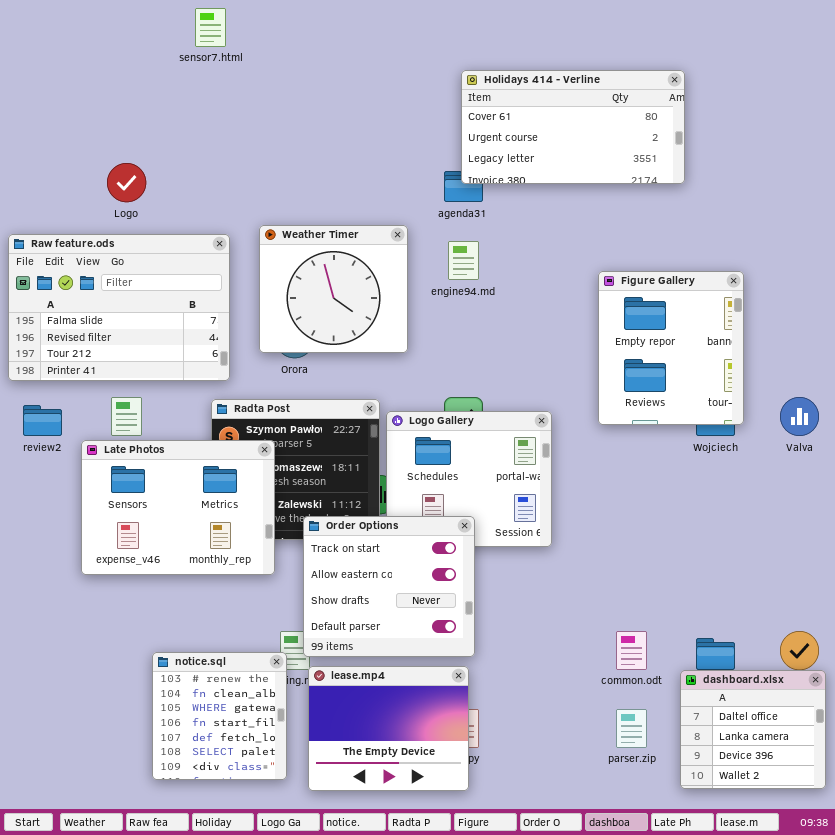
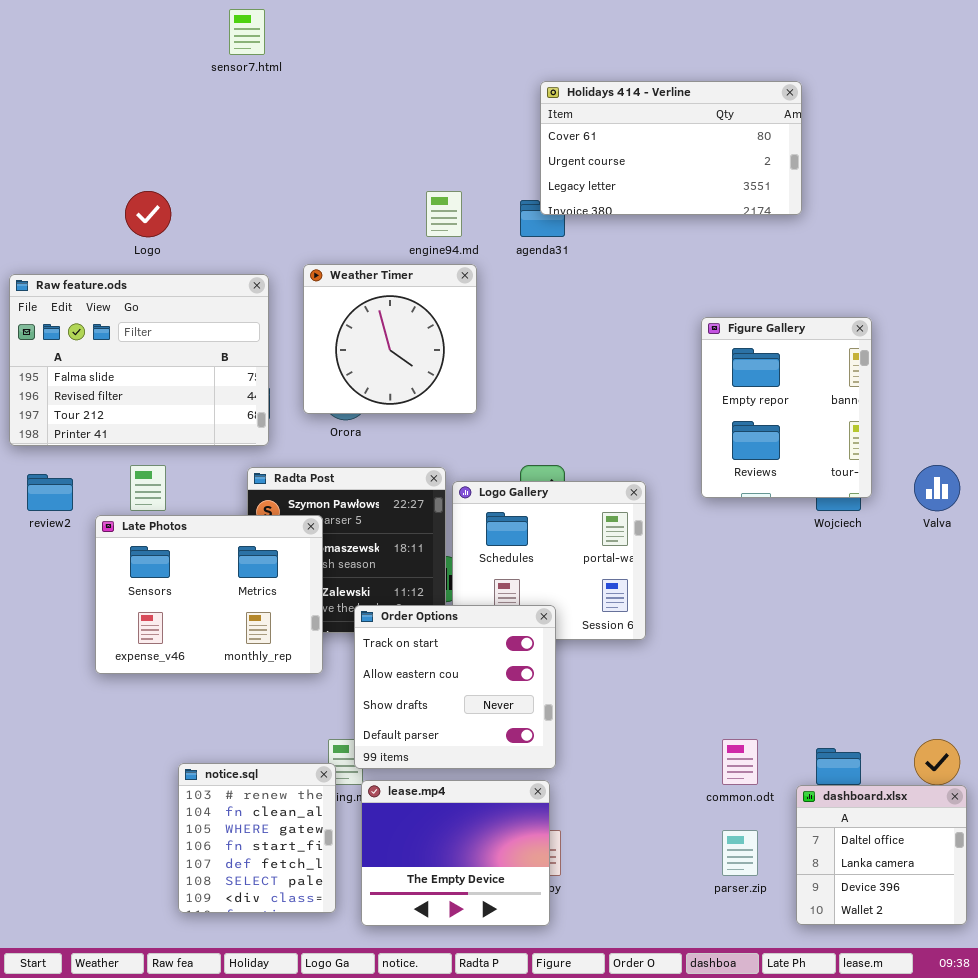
engine94.md: [448,241,479,280] -> [426,191,462,237], moved

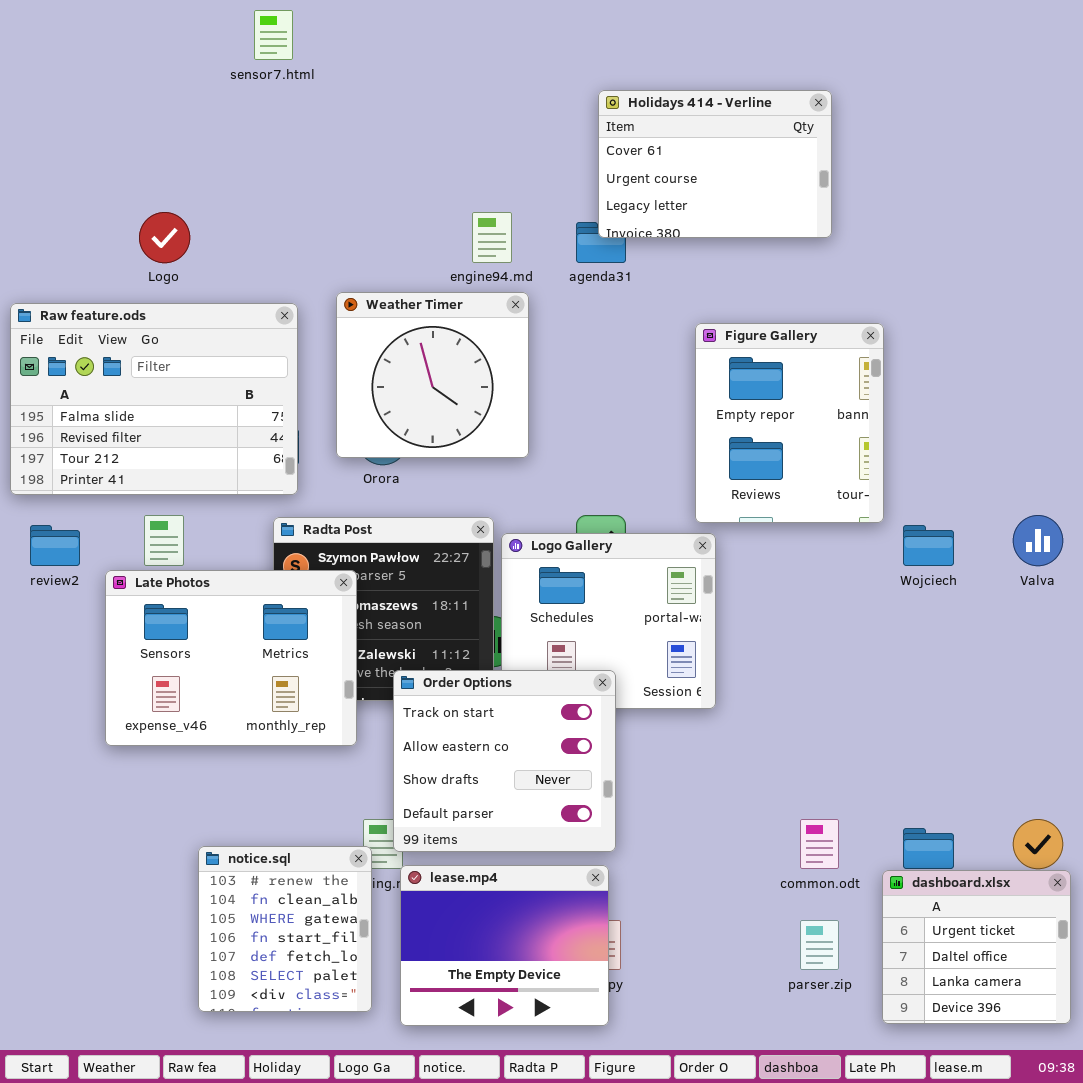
Holidays 414 - Verline: [540,81,802,215] -> [598,90,832,238], resized
Figure Gallery: [701,317,872,498] -> [695,323,884,523], moved
dashboard.xlsx: [796,785,967,925] -> [882,870,1071,1024], scrolled up 1 row

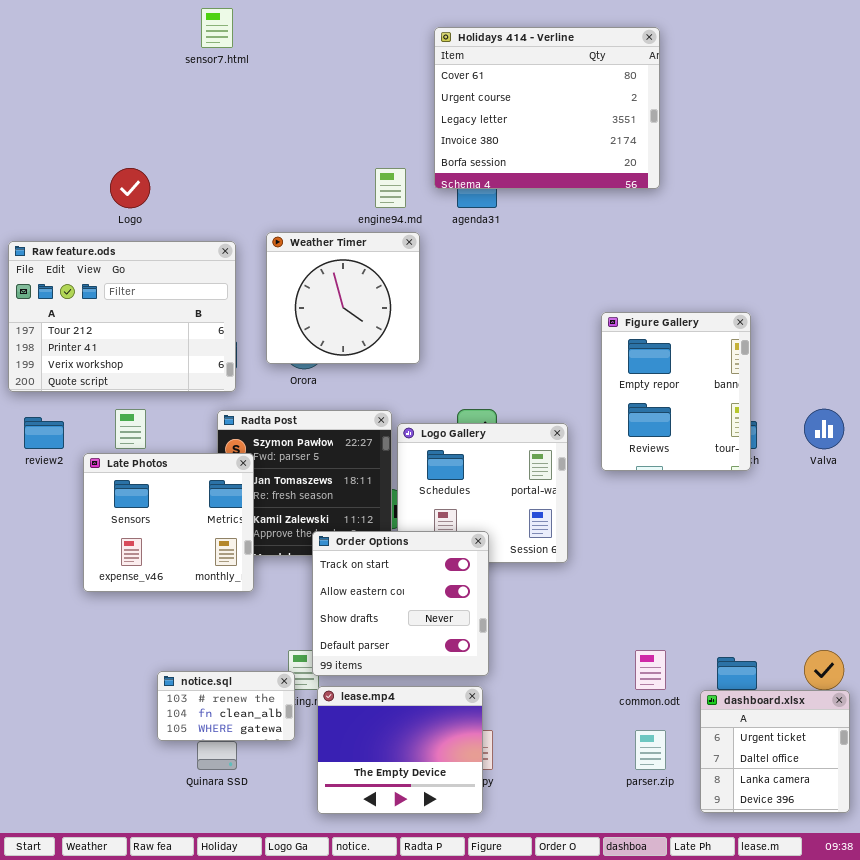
Holidays 414 - Verline: [598,90,832,238] -> [434,27,660,189], resized
Raw feature.ods: [10,303,298,495] -> [8,241,236,392], scrolled down 2 rows
Figure Gallery: [695,323,884,523] -> [601,312,751,471], moved
Late Photos: [105,570,357,746] -> [83,453,254,592], resized
notice.sql: [198,846,372,1012] -> [157,671,295,741], resized

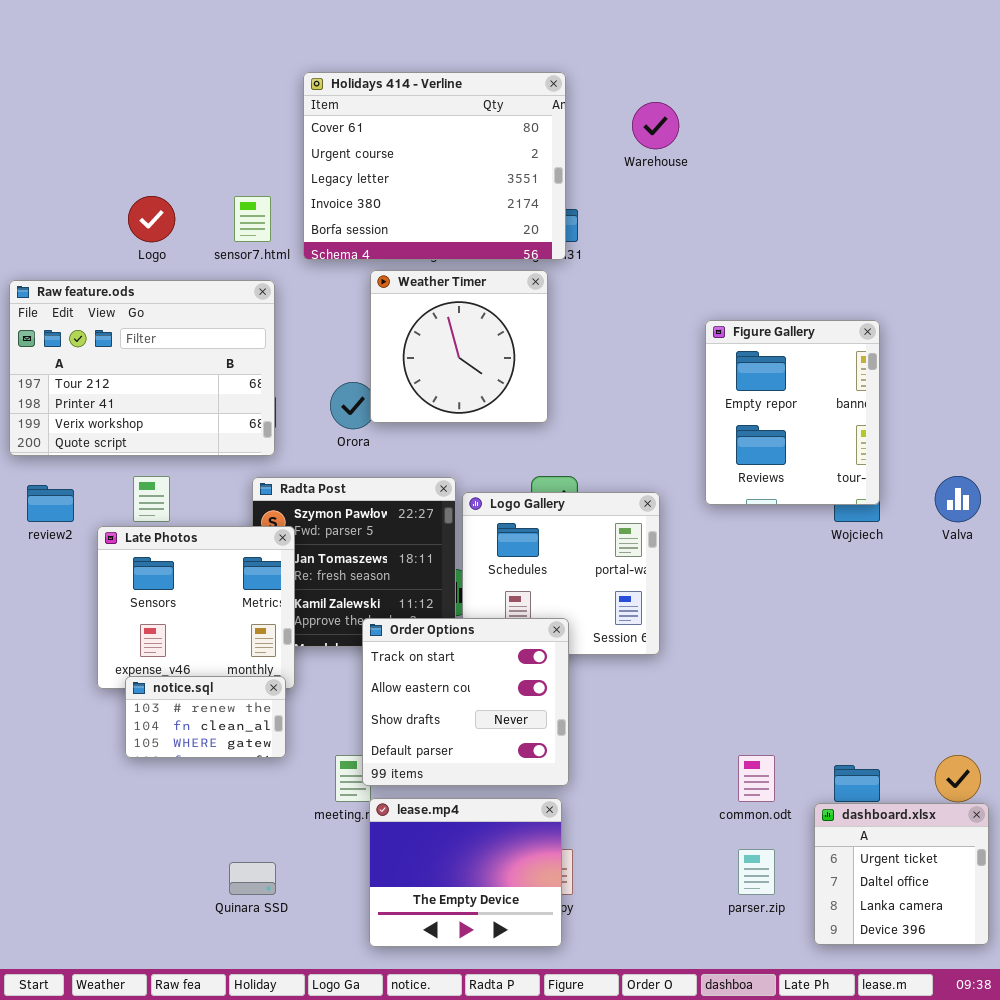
sensor7.html: [201,8,233,48] -> [234,196,271,242], moved
Holidays 414 - Verline: [434,27,660,189] -> [303,72,566,260], moved
Weather Timer: [266,232,420,364] -> [370,270,548,423], moved
Figure Gallery: [601,312,751,471] -> [705,320,880,505], moved
notice.sql: [157,671,295,741] -> [125,676,286,758], moved

